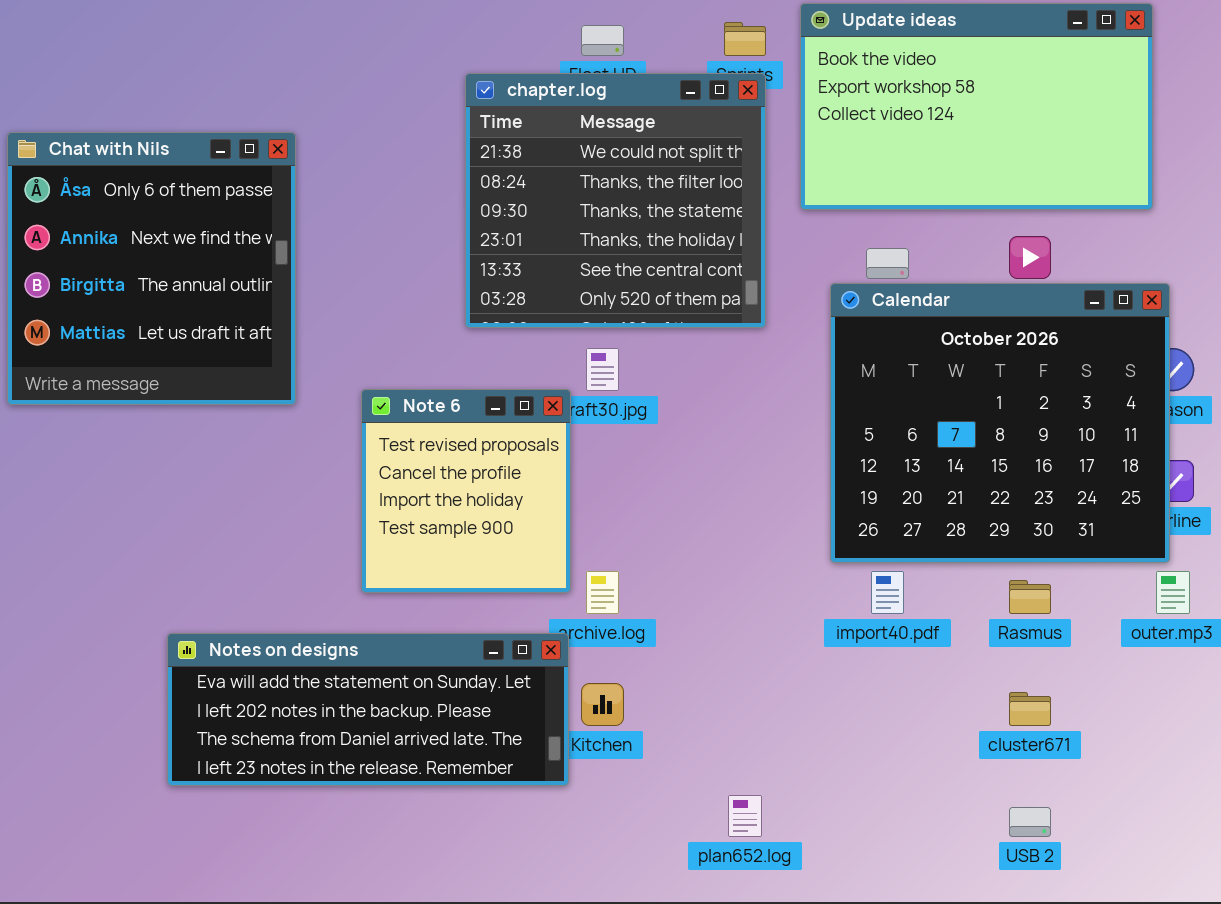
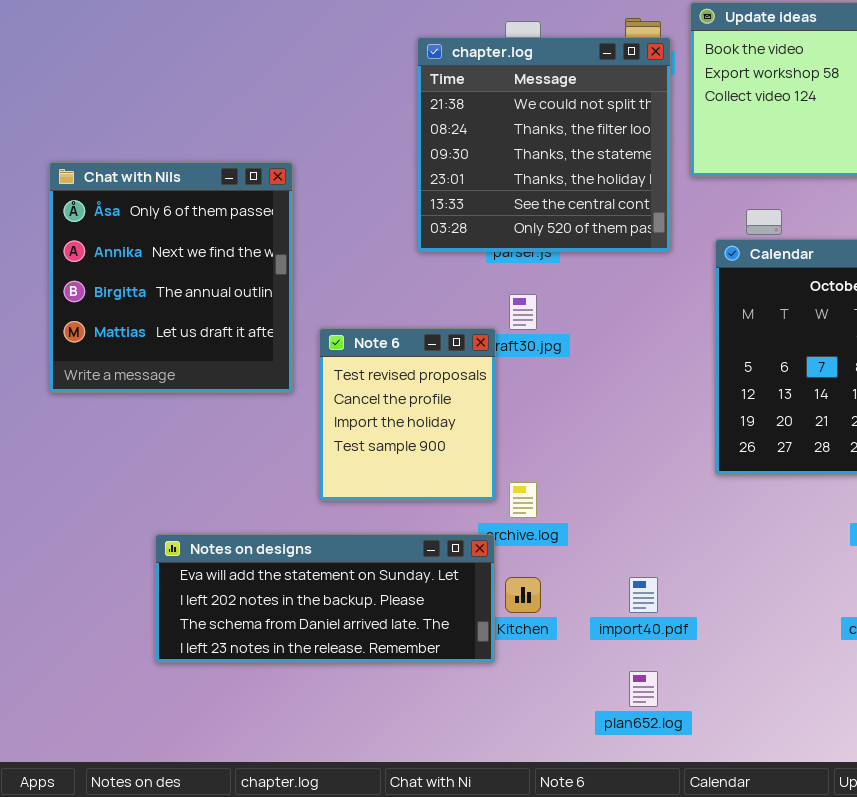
chapter.log: [465,73,766,328] -> [417,37,671,252], moved
Chat with Nils: [7,132,296,405] -> [49,162,293,393], moved
import40.pdf: [871,571,904,614] -> [629,577,658,613], moved

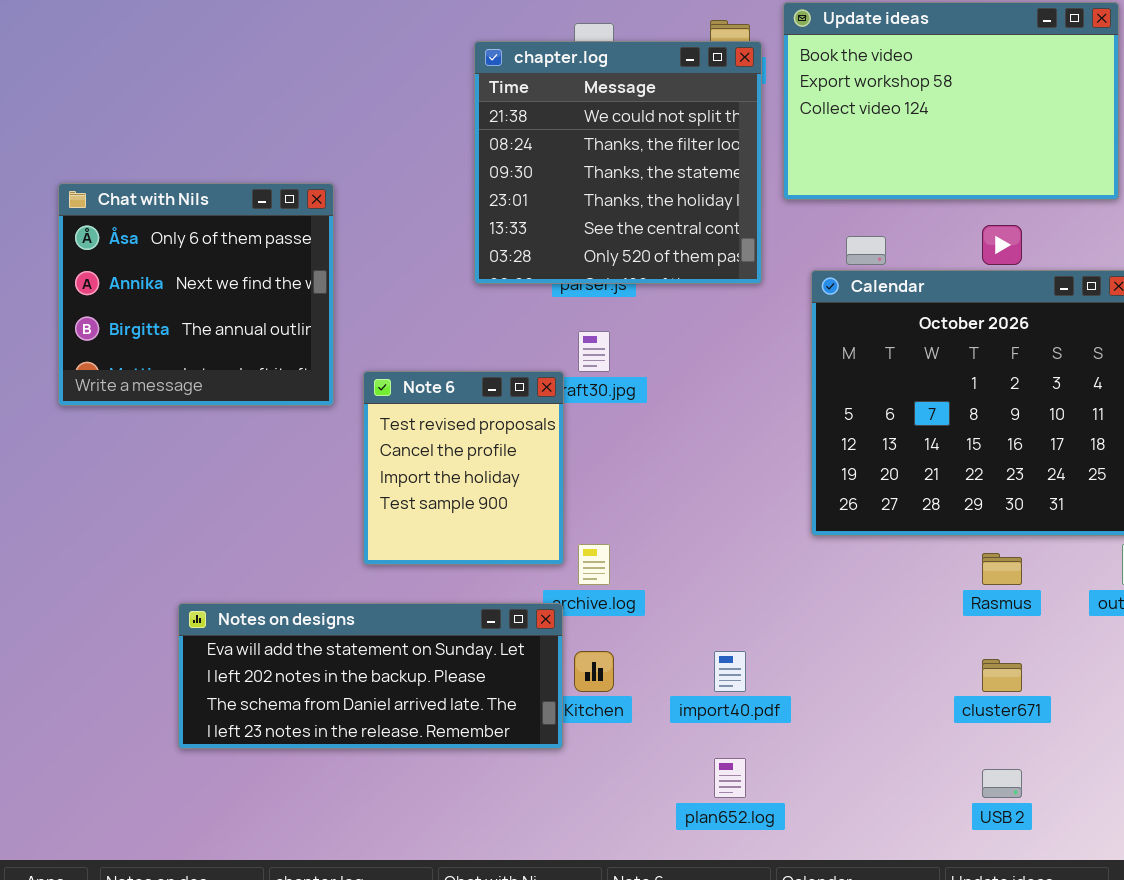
Chat with Nils: [49,162,293,393] -> [58,183,334,406], resized

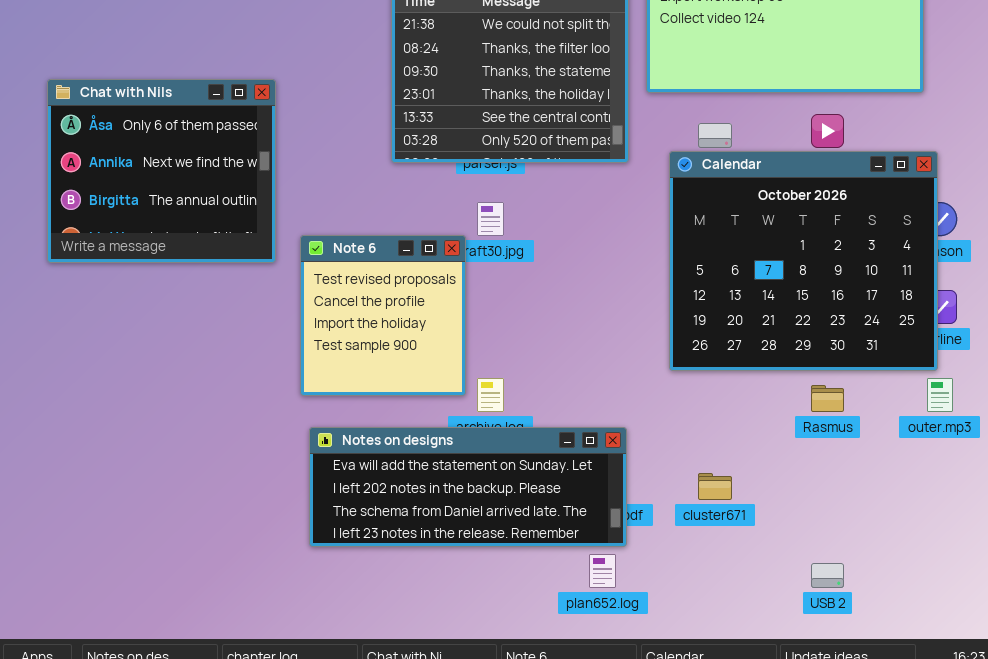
Notes on designs: [178,603,563,749] -> [309,427,627,547], moved
cluster671: [982,659,1022,692] -> [698,473,732,500], moved

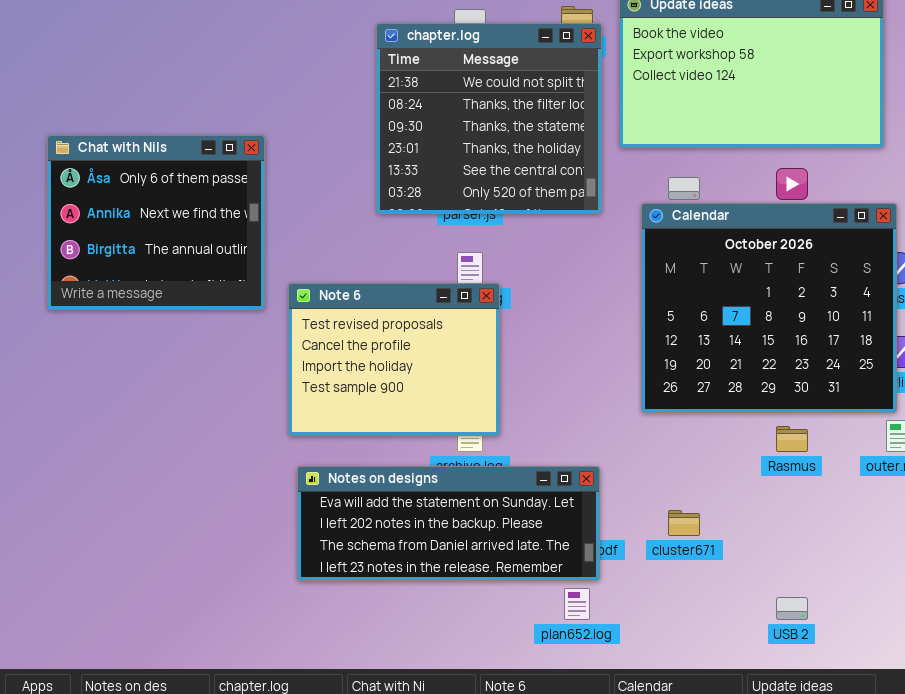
Note 6: [300,235,466,396] -> [288,283,500,436], resized

